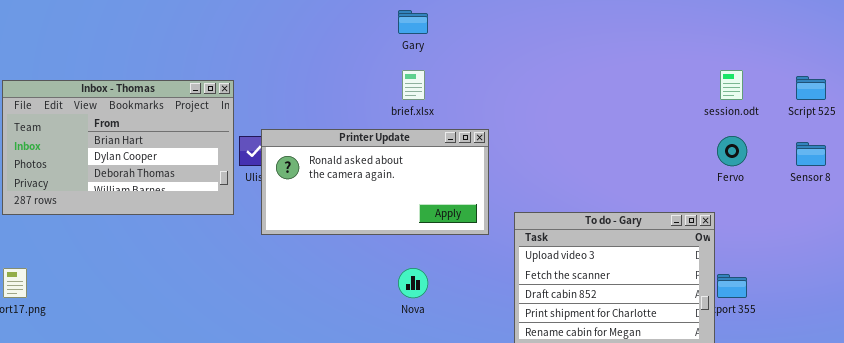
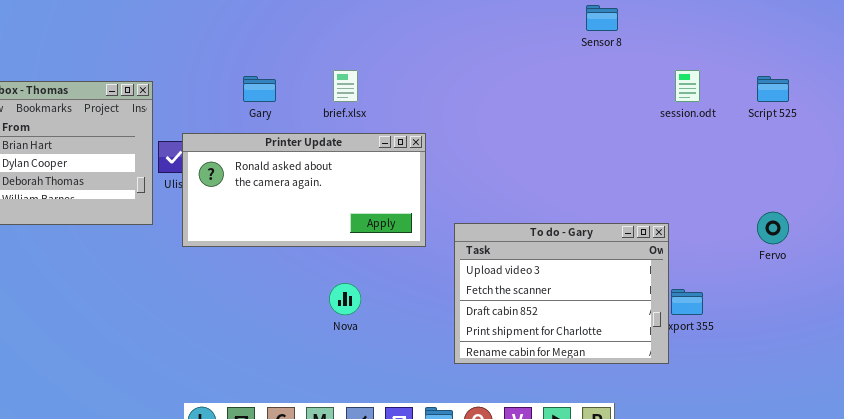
Gary: [398,10,428,34] -> [243,76,276,102], moved
Fervo: [717,136,747,166] -> [757,212,789,244], moved
Sensor 8: [796,142,826,166] -> [586,5,618,31], moved

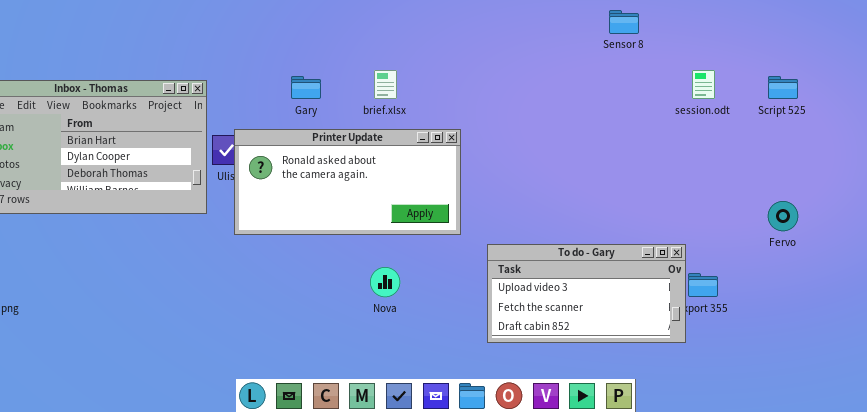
To do - Gary: [454,223,669,364] -> [487,244,686,343], resized

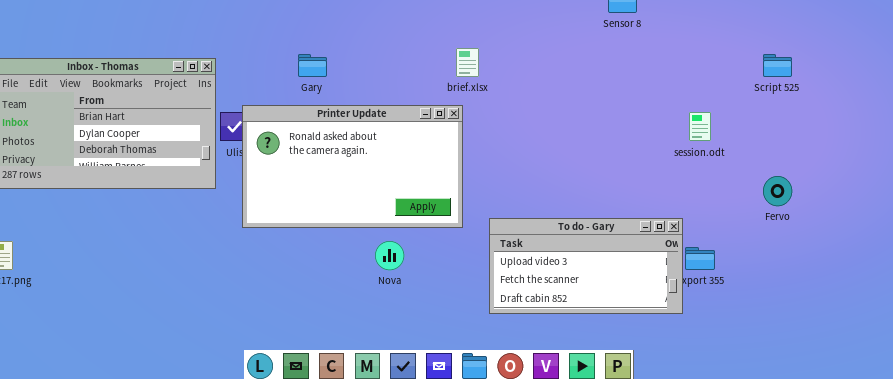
brief.xlsx: [374,70,397,99] -> [456,48,479,77], moved
session.odt: [692,70,715,99] -> [689,112,711,141], moved
Printer Update: [234,129,461,235] -> [242,105,463,228], resized

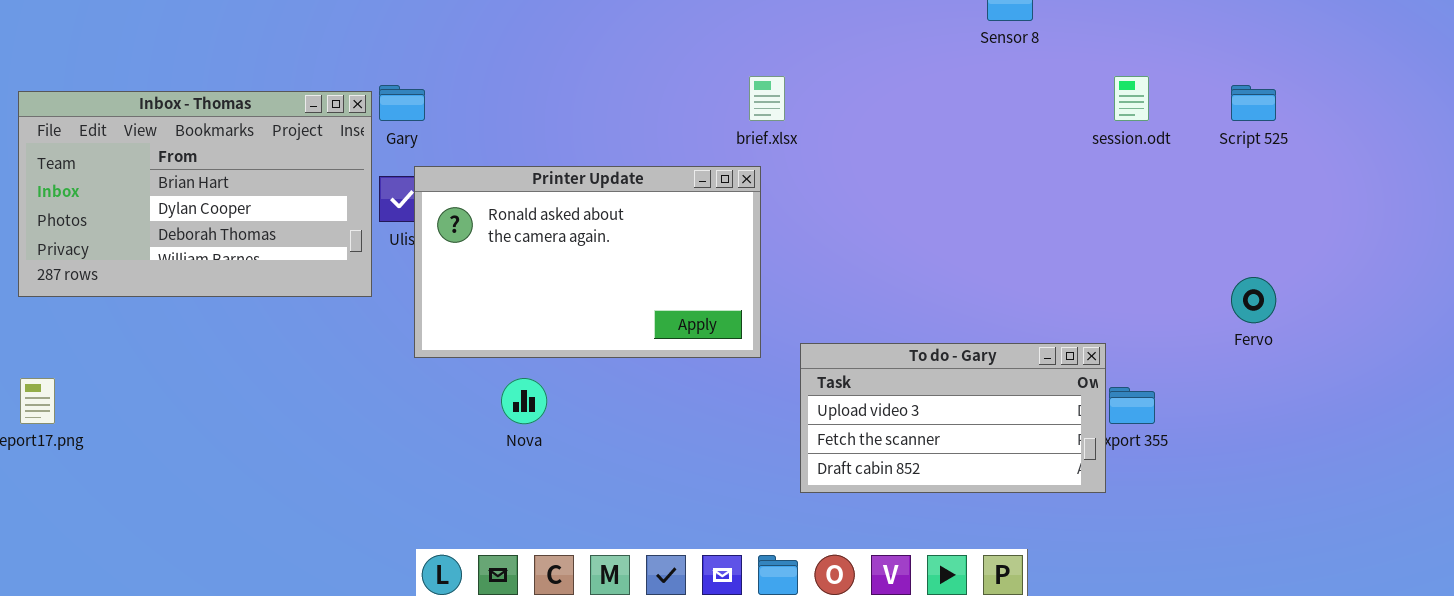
Gary: [298,54,327,77] -> [379,85,425,121], moved
session.odt: [689,112,711,141] -> [1114,76,1149,121], moved
Nova: [375,241,404,270] -> [501,378,547,424], moved

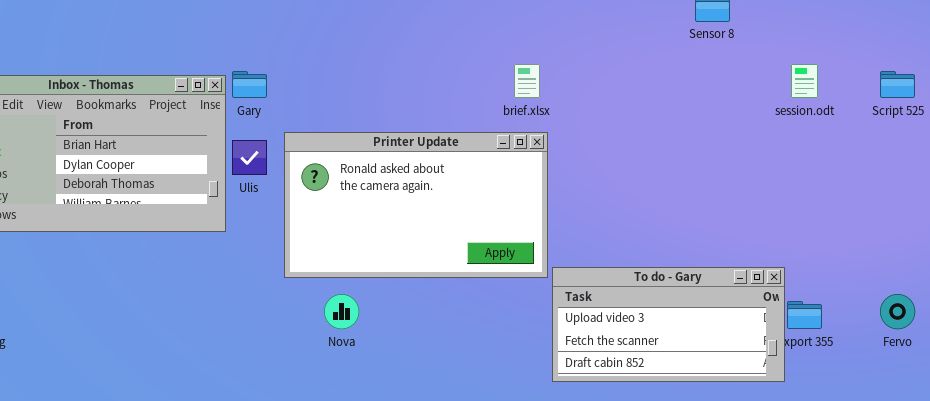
Printer Update: [414,166,761,358] -> [284,132,548,278], moved
Fervo: [1231,277,1276,323] -> [880,294,915,329], moved

